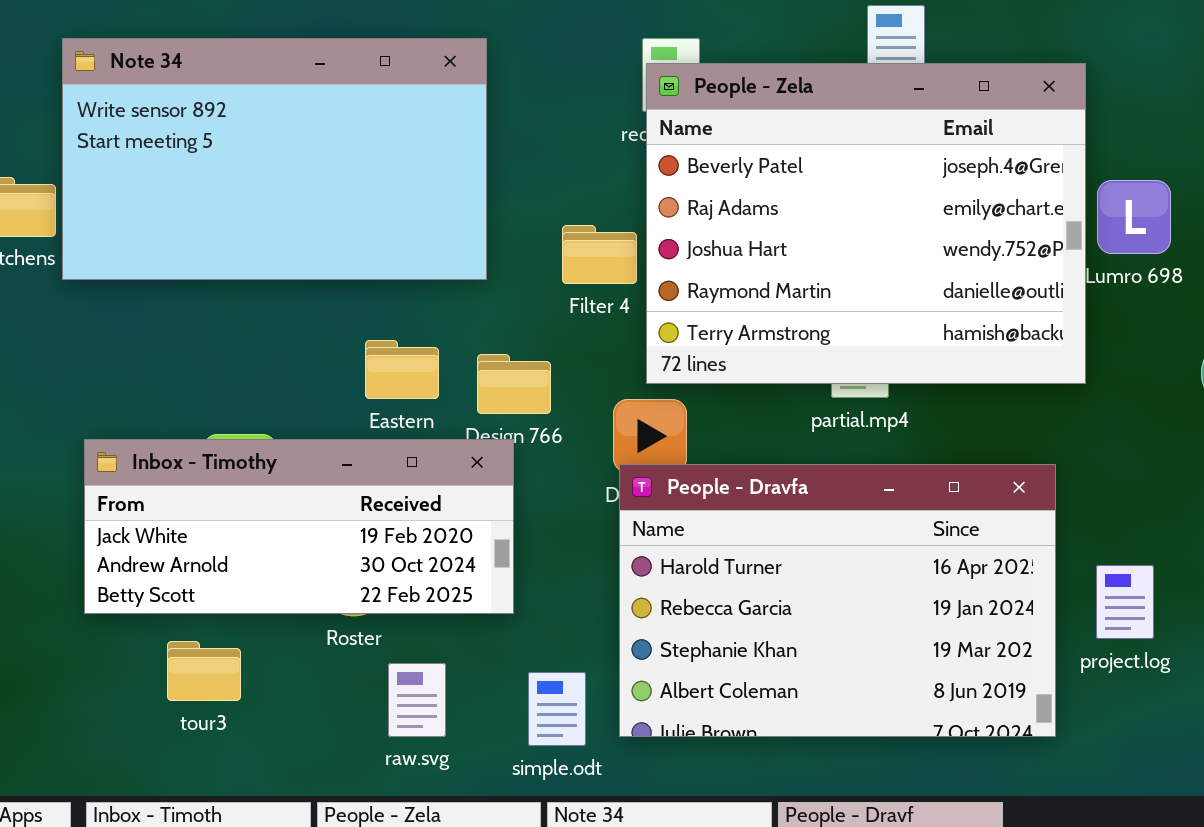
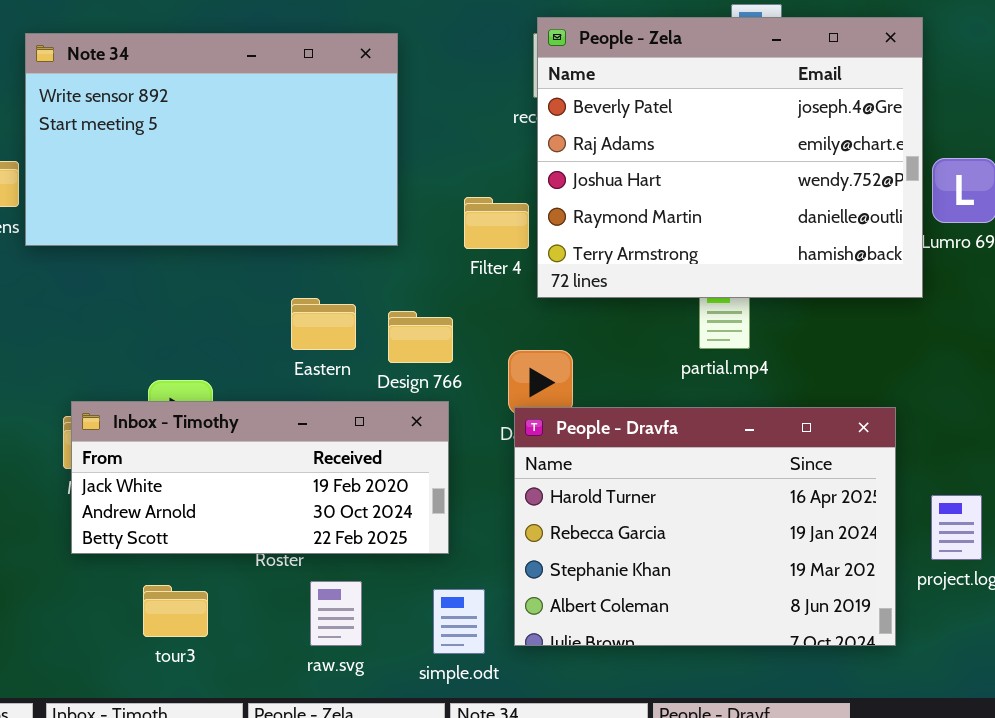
People - Zela: [646,63,1086,384] -> [537,17,923,298], moved
Inbox - Timothy: [84,439,514,614] -> [71,401,449,554], moved
tour3: [167,641,241,701] -> [143,585,208,637], moved

